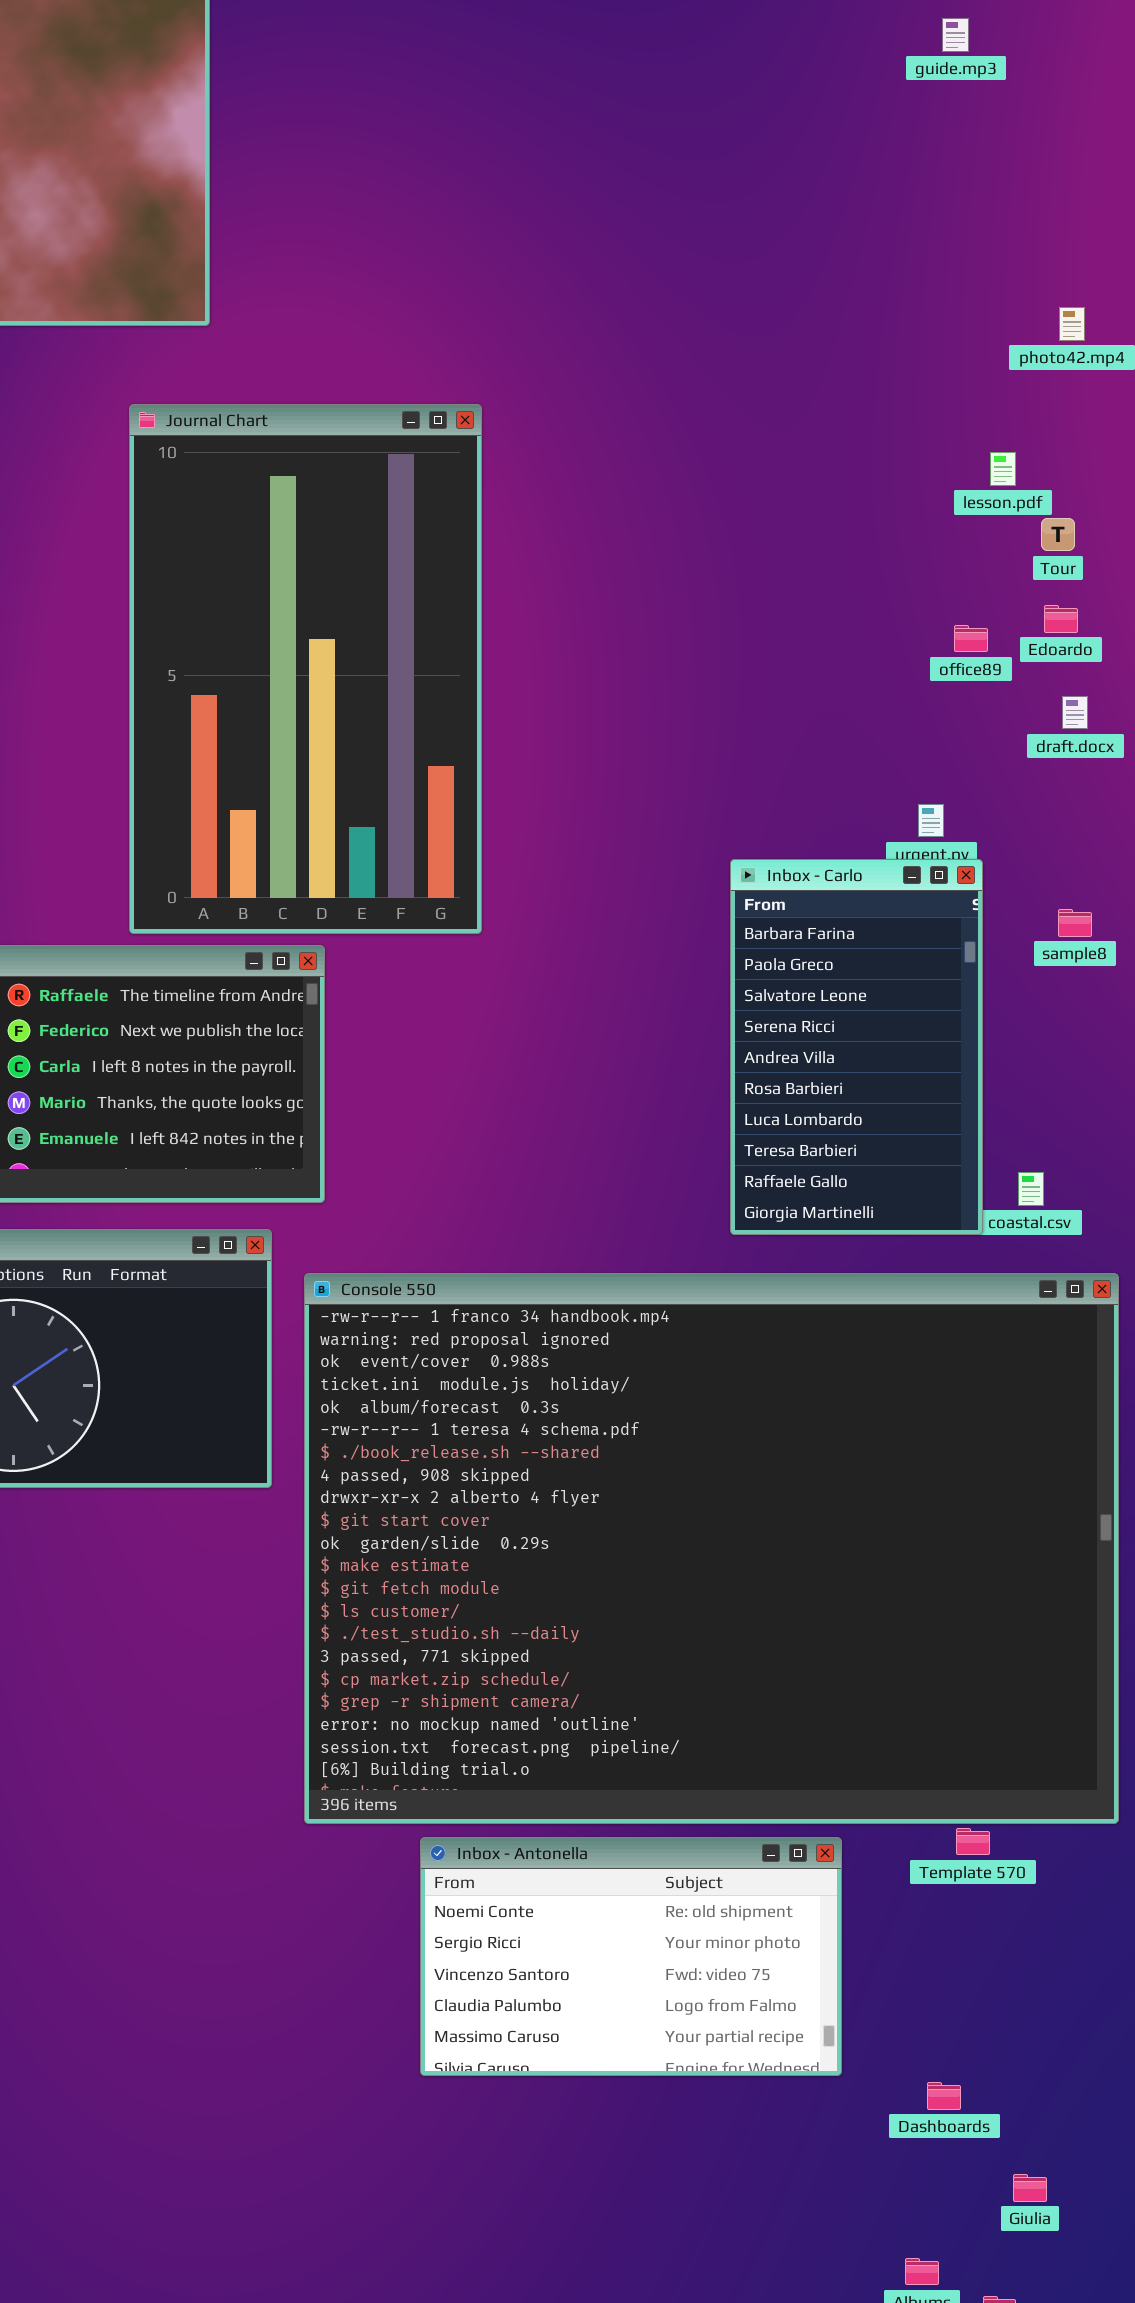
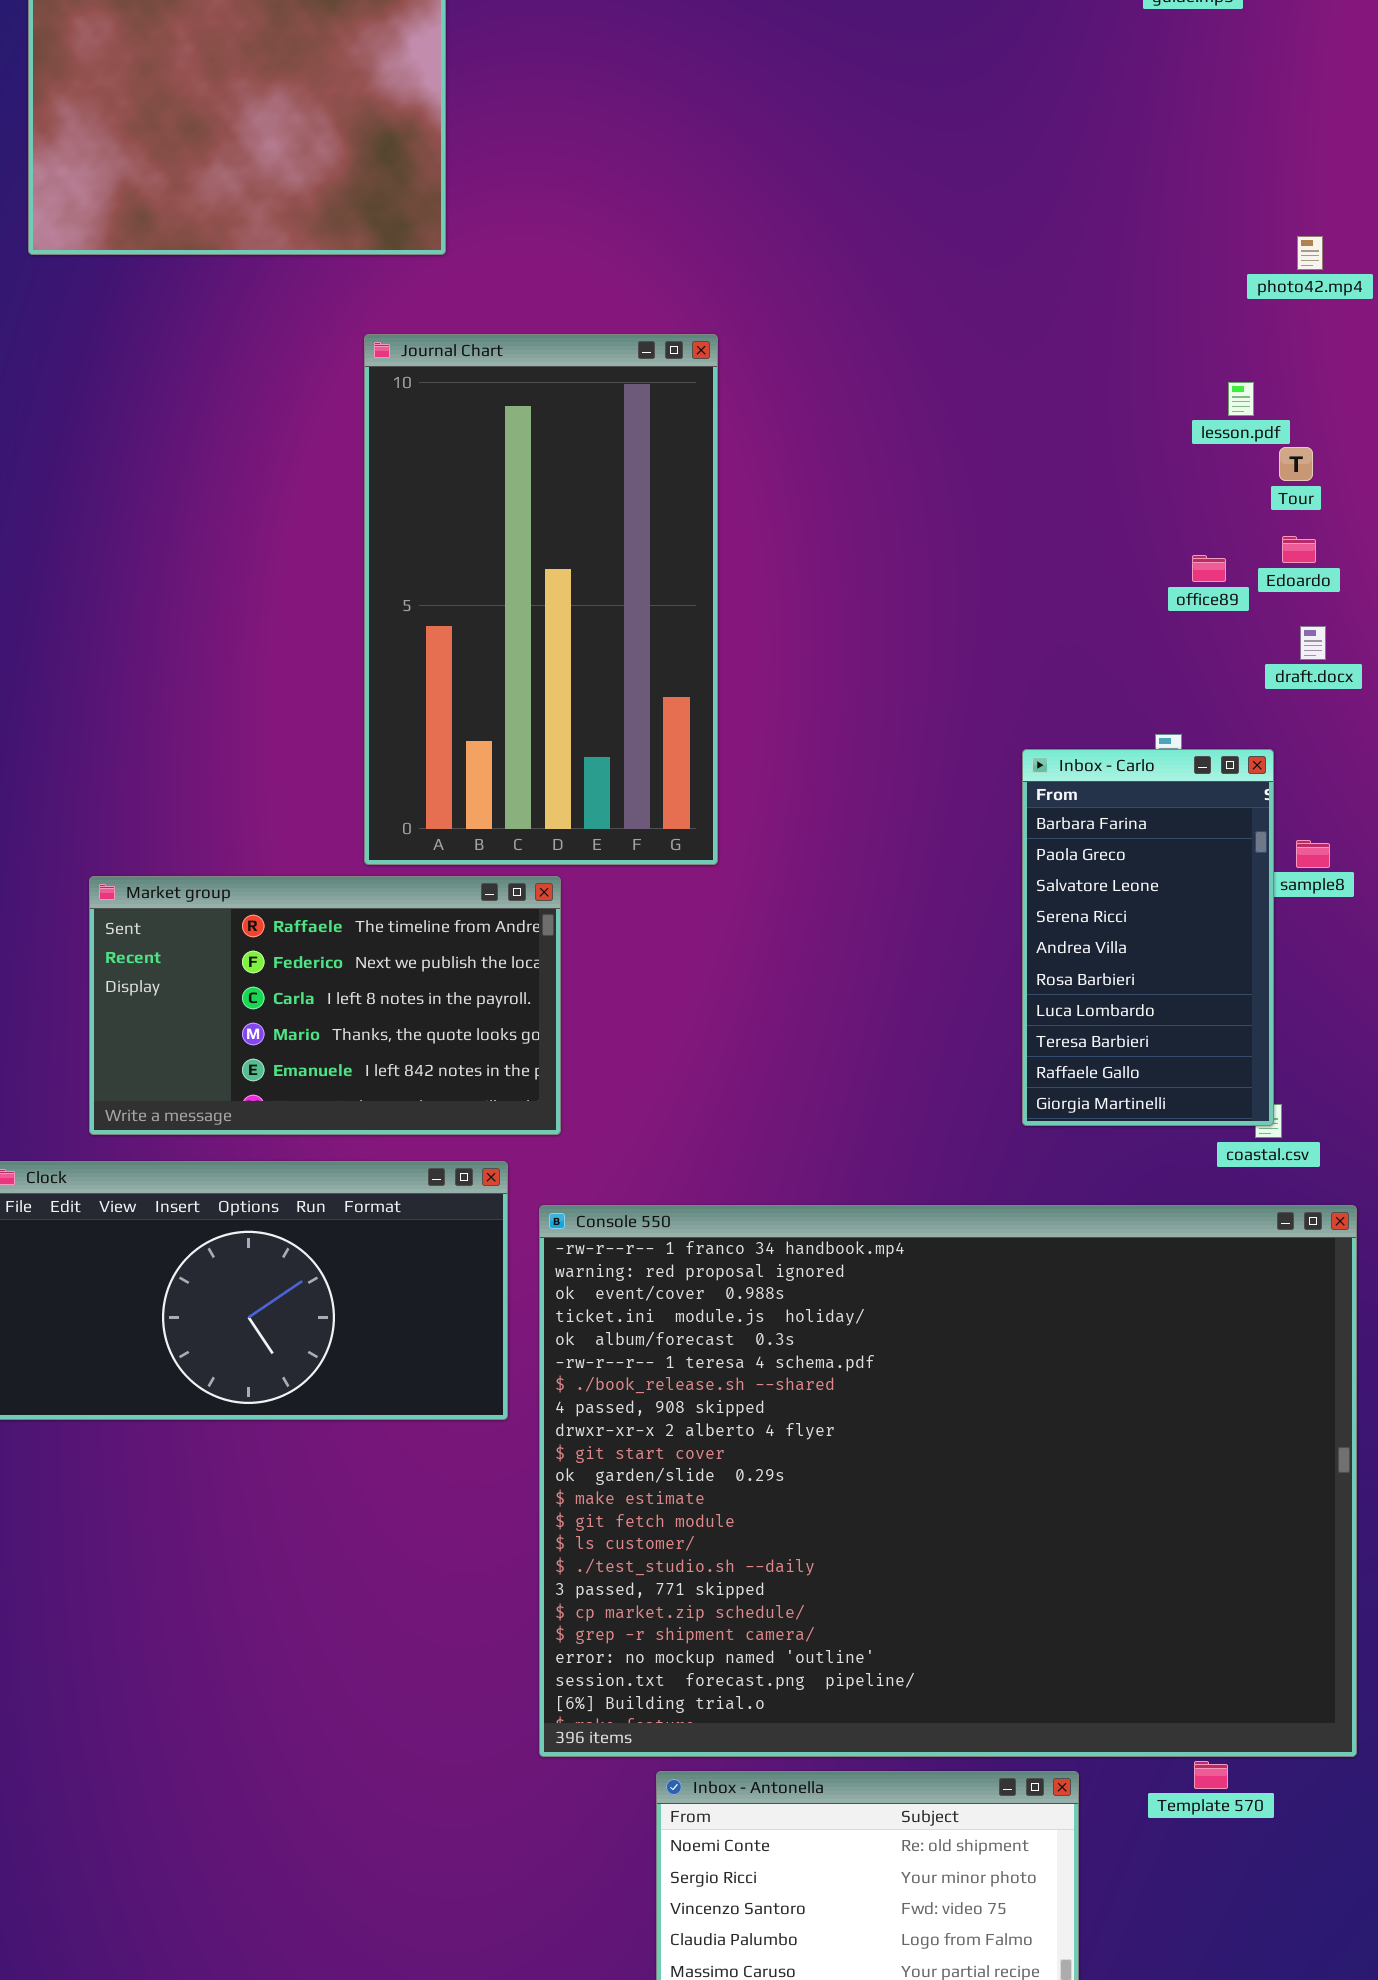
Inbox - Carlo: [730,859,983,1235] -> [1022,749,1274,1126], moved

